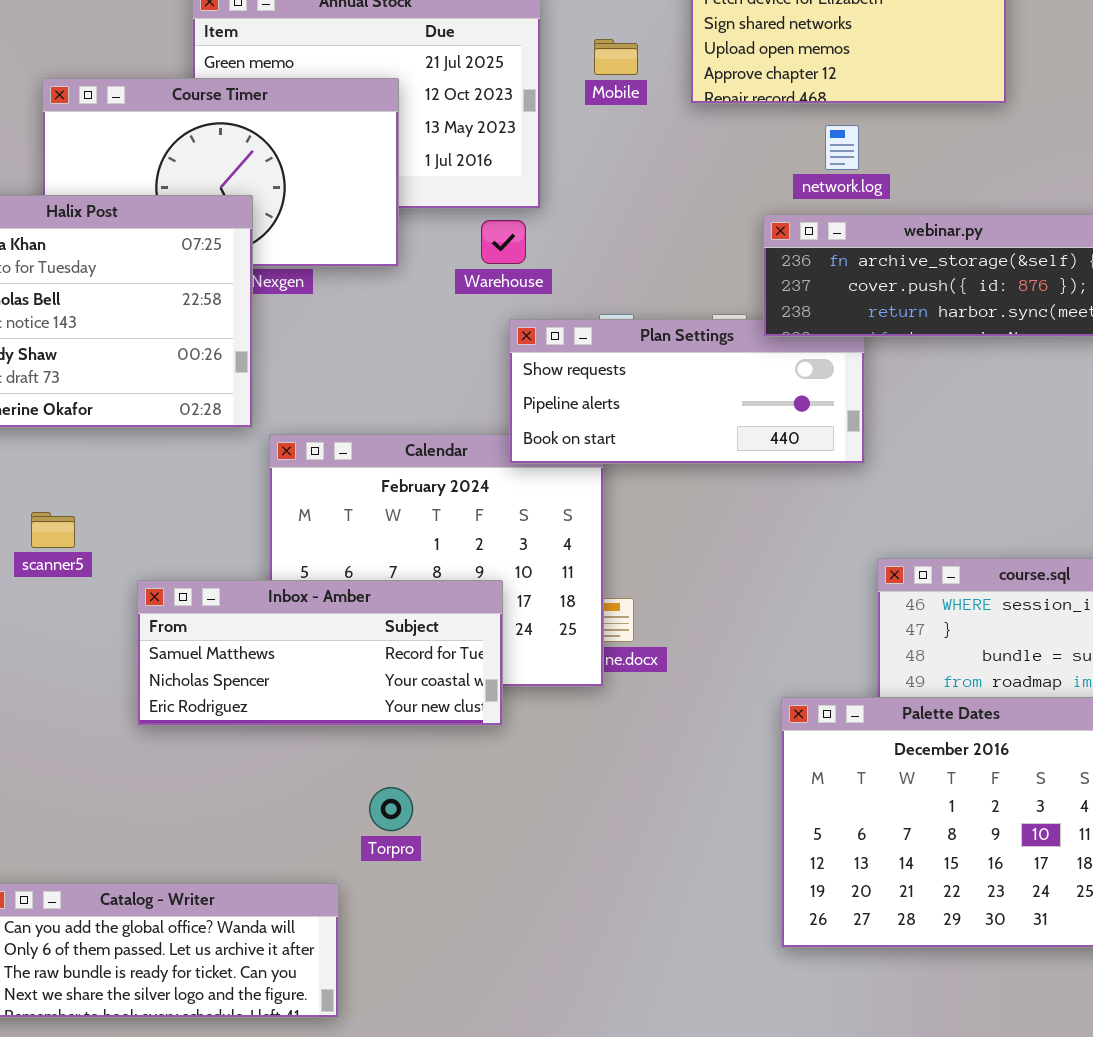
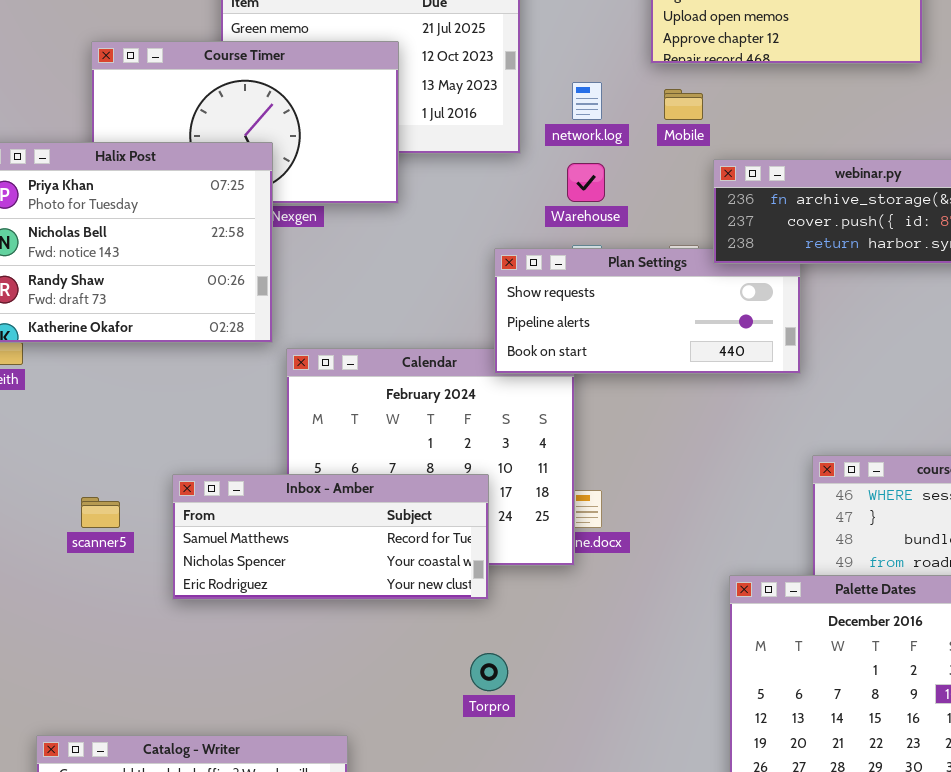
Mobile: [594,39,638,75] -> [664,89,703,120], moved
network.log: [825,125,859,170] -> [572,82,602,120], moved
Warehouse: [481,220,526,264] -> [567,163,605,202], moved
scanner5: [31,512,75,548] -> [81,497,120,528], moved
Torpro: [369,787,413,831] -> [470,653,508,691], moved

